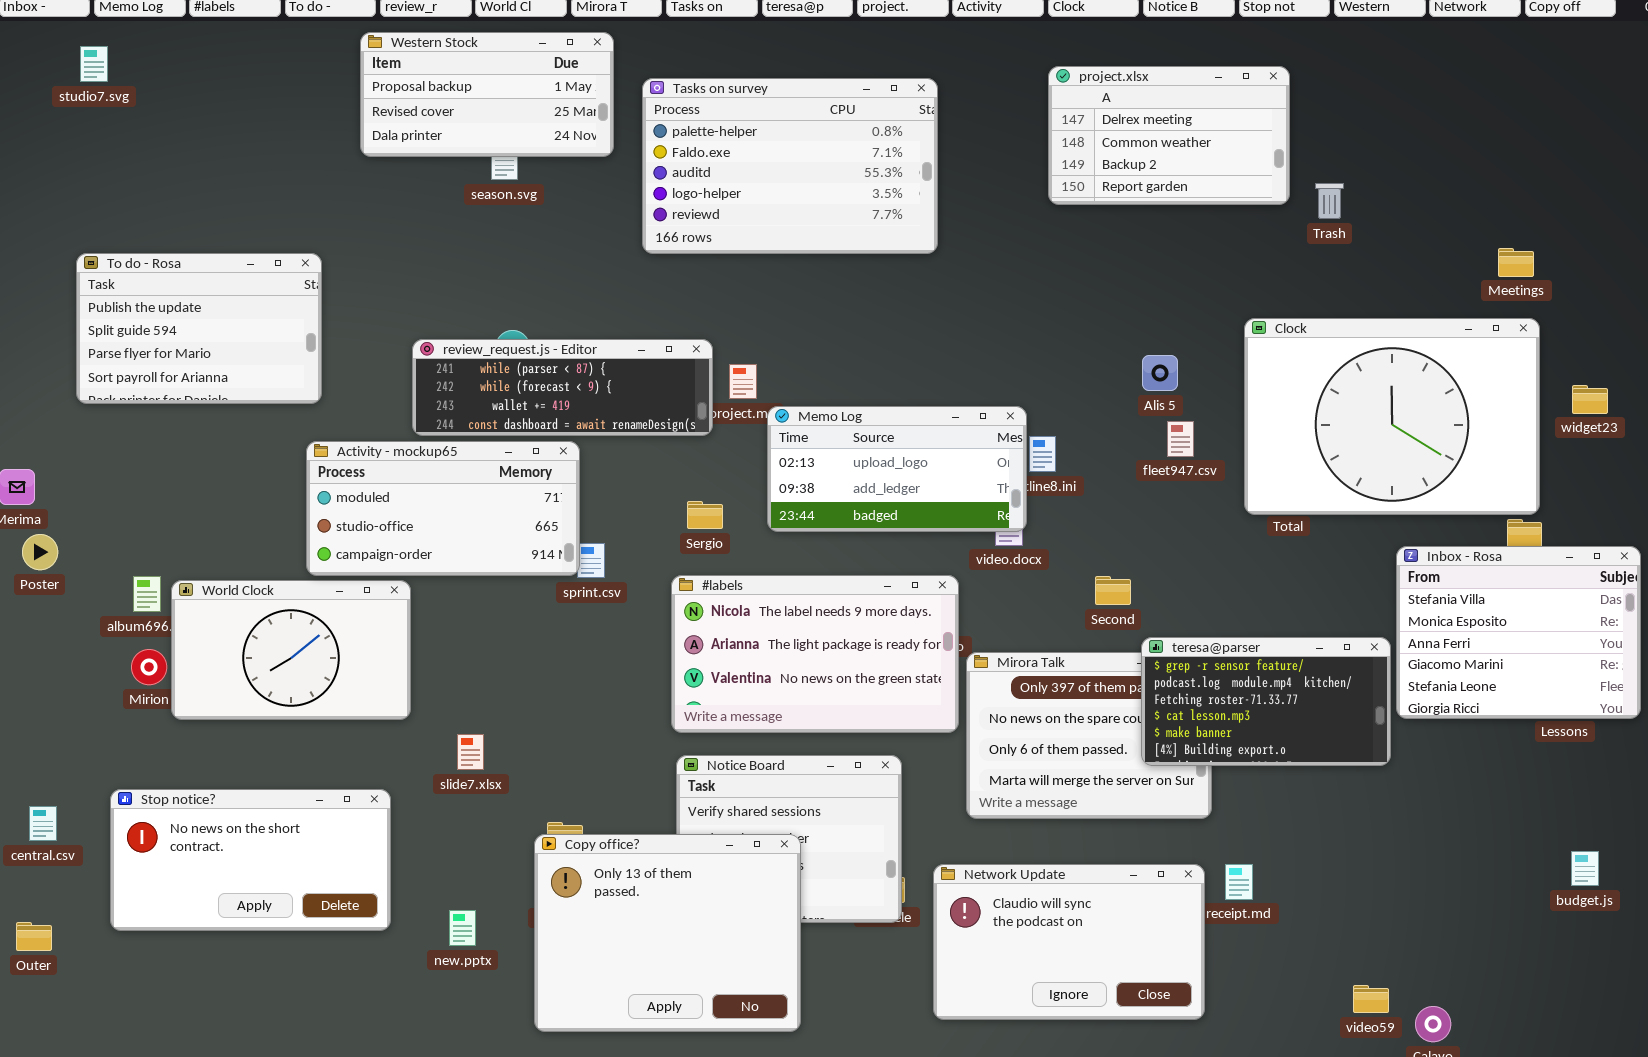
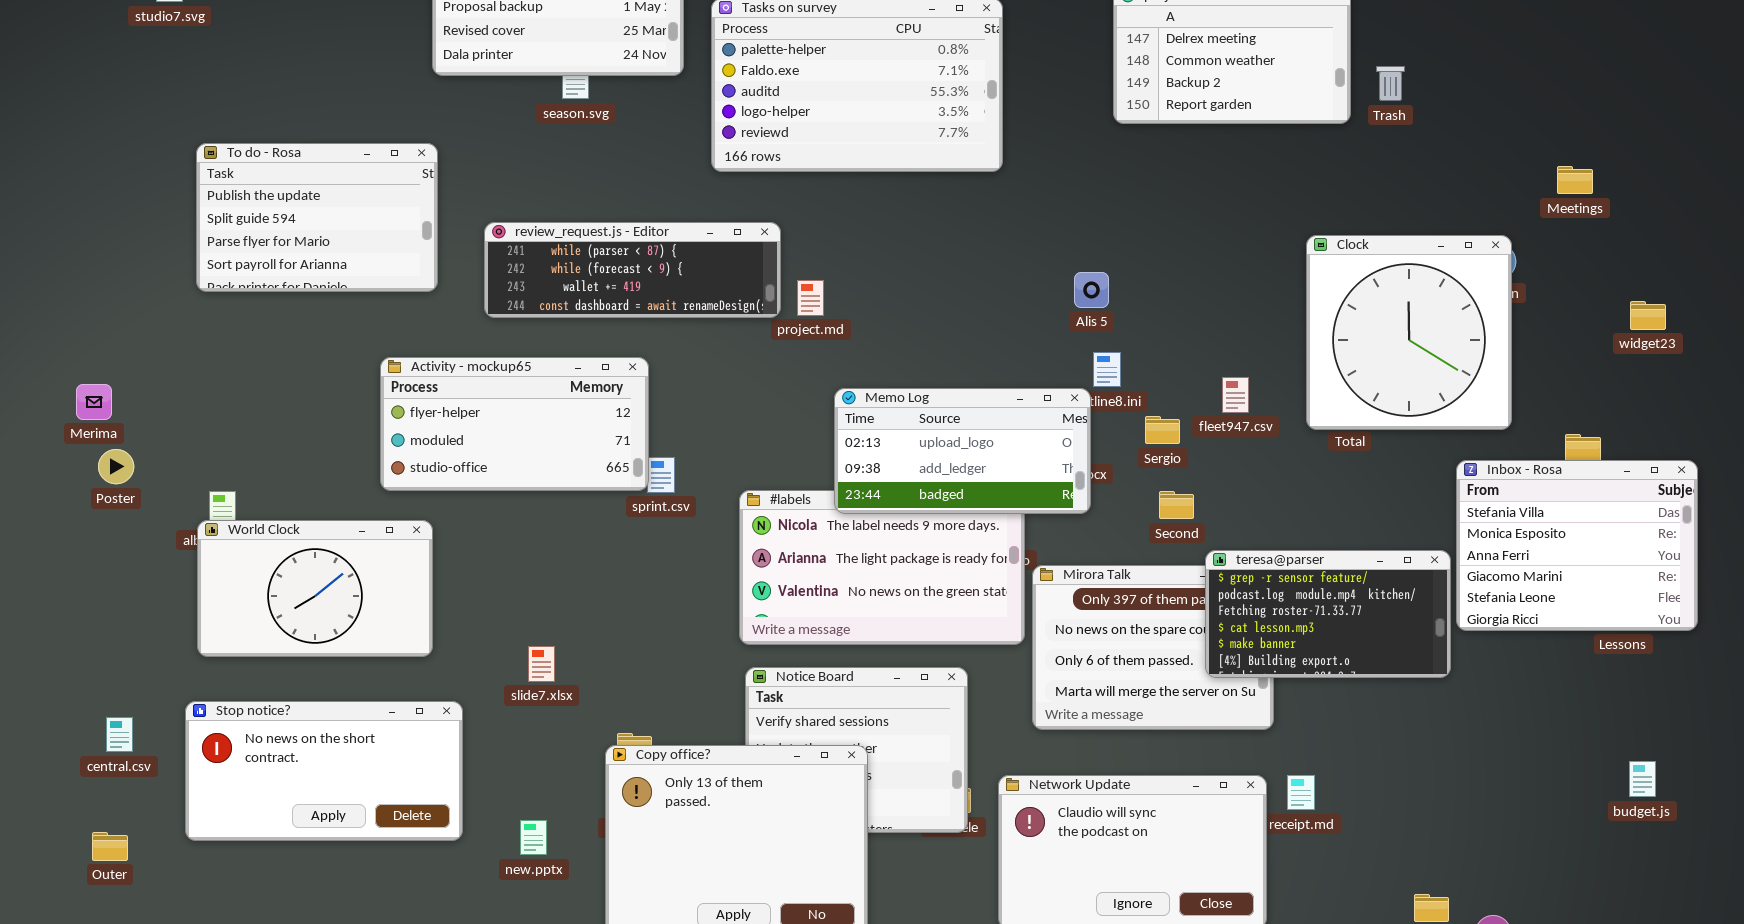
Trash: [1315,183,1344,219] -> [1376,66,1405,101], moved
To do - Rosa: [76,253,322,404] -> [196,143,438,292], moved
Clock: [1244,318,1540,515] -> [1306,235,1512,430], resized
review_request.js - Editor: [412,339,713,436] -> [484,222,781,318], moved
Alis 5: [1142,355,1178,391] -> [1074,272,1109,308], moved
Memo Log: [767,406,1027,532] -> [834,388,1091,514], moved
fleet947.csv: [1167,421,1194,457] -> [1222,377,1249,413], moved
Activity - mockup65: [306,441,580,576] -> [380,357,649,491], scrolled up 1 row
Sergio: [687,501,723,529] -> [1145,416,1180,444], moved
World Clock: [171,580,411,720] -> [197,520,433,657], moved

